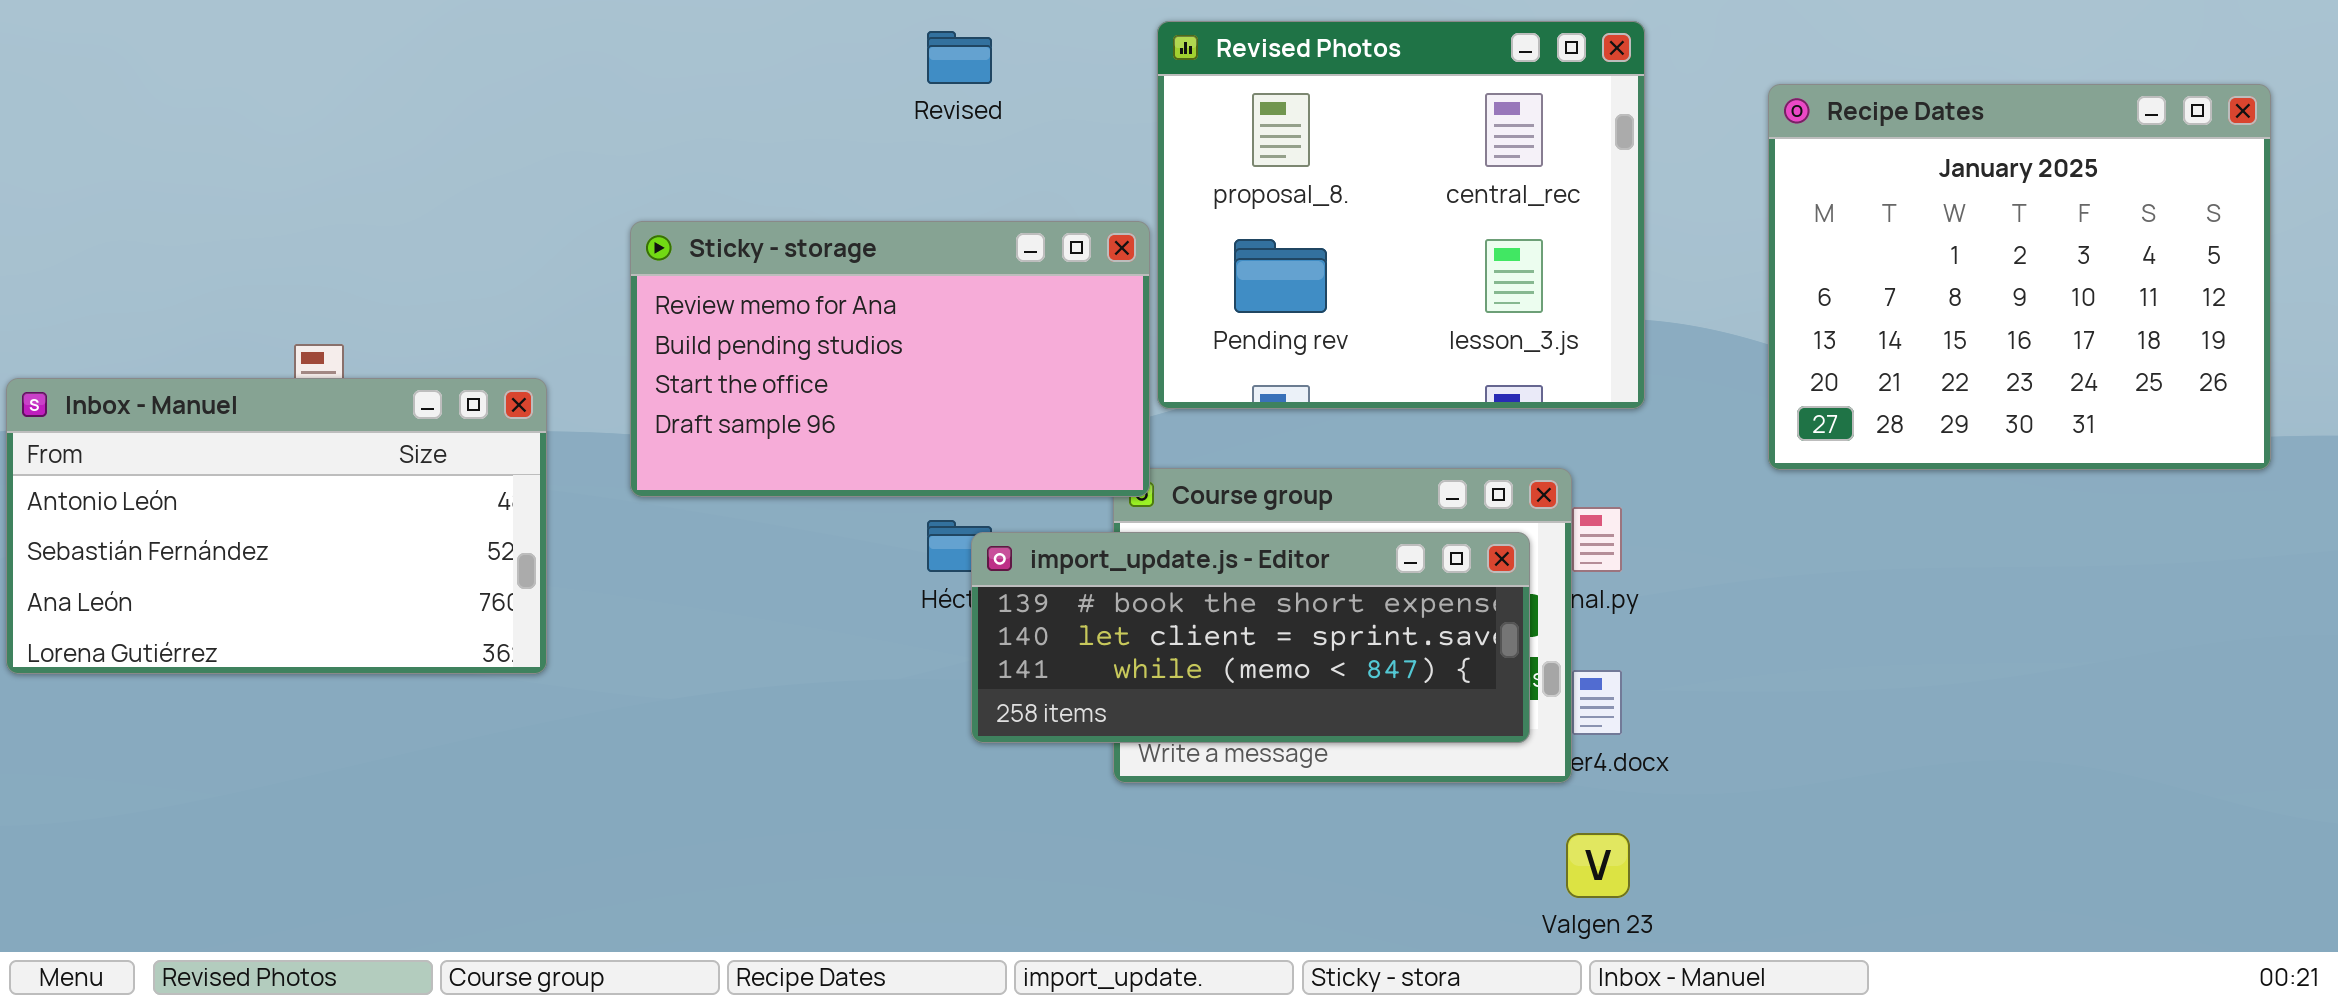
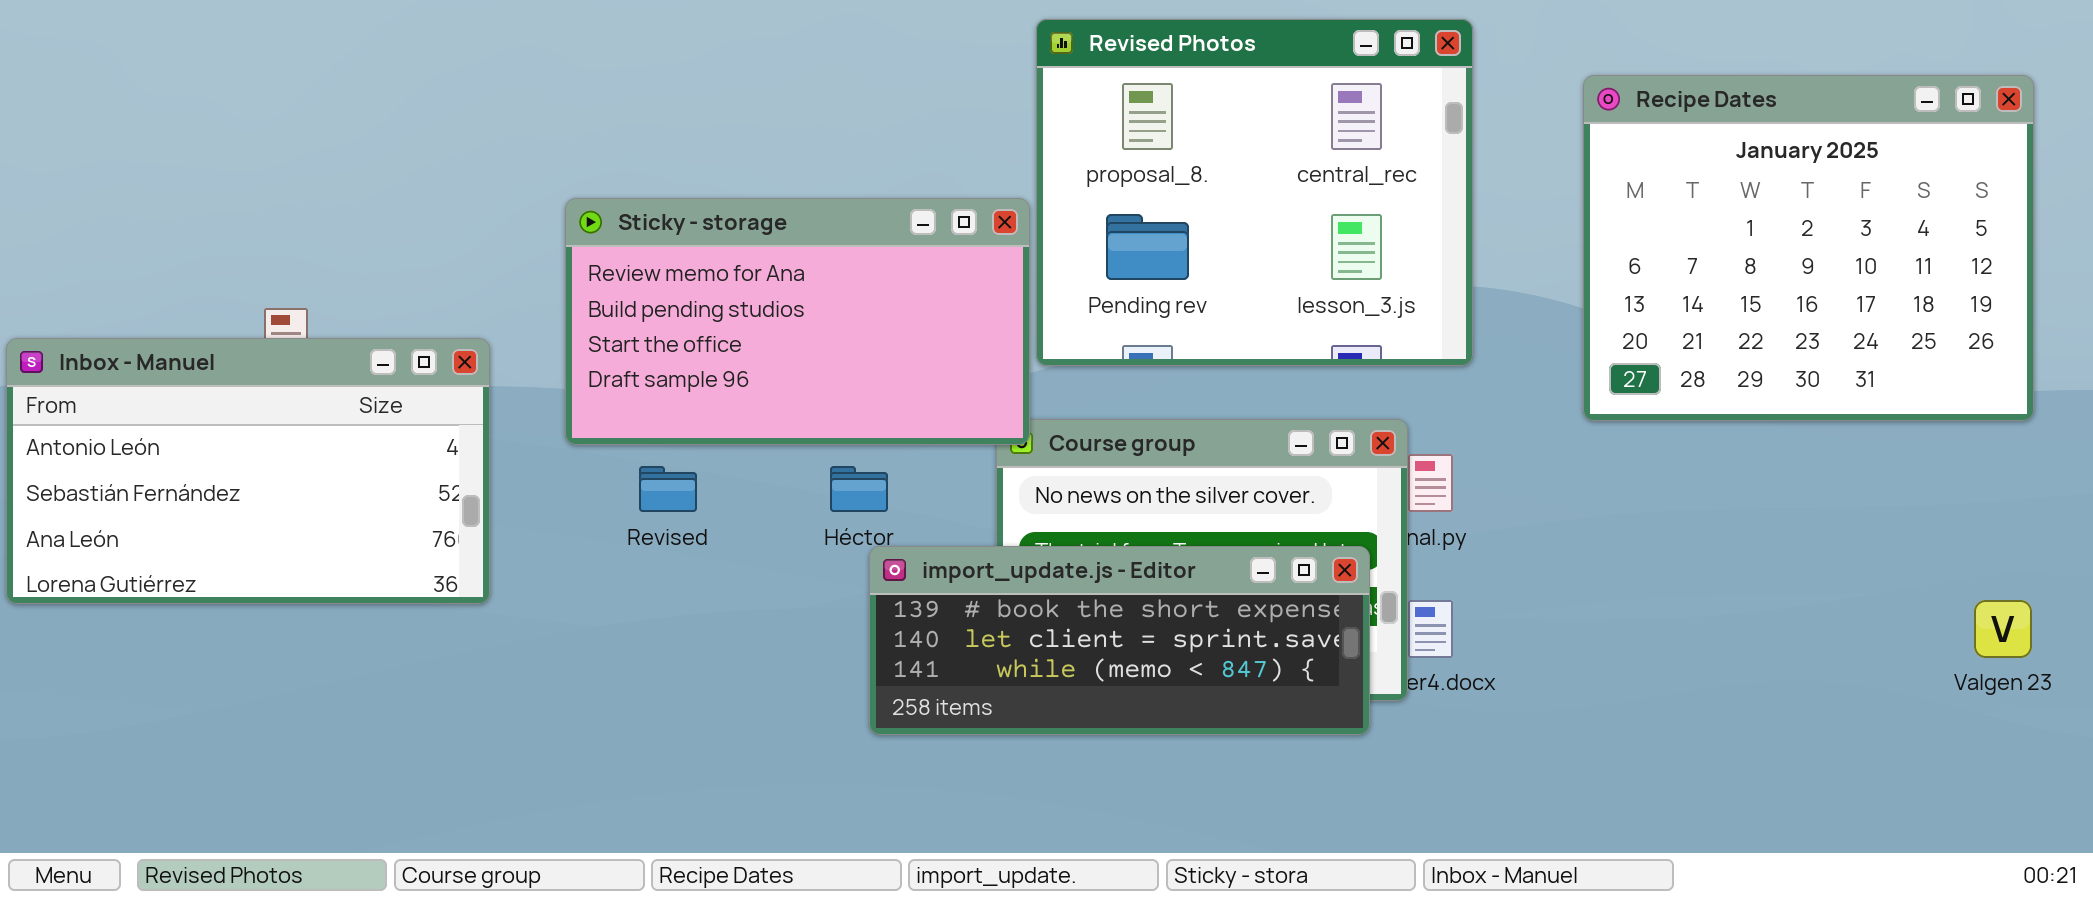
Revised: [927,31,992,84] -> [639,466,697,512], moved
import_update.js - Editor: [971,532,1530,743] -> [869,546,1370,735], moved
Valgen 23: [1566,833,1630,898] -> [1974,600,2032,658], moved

